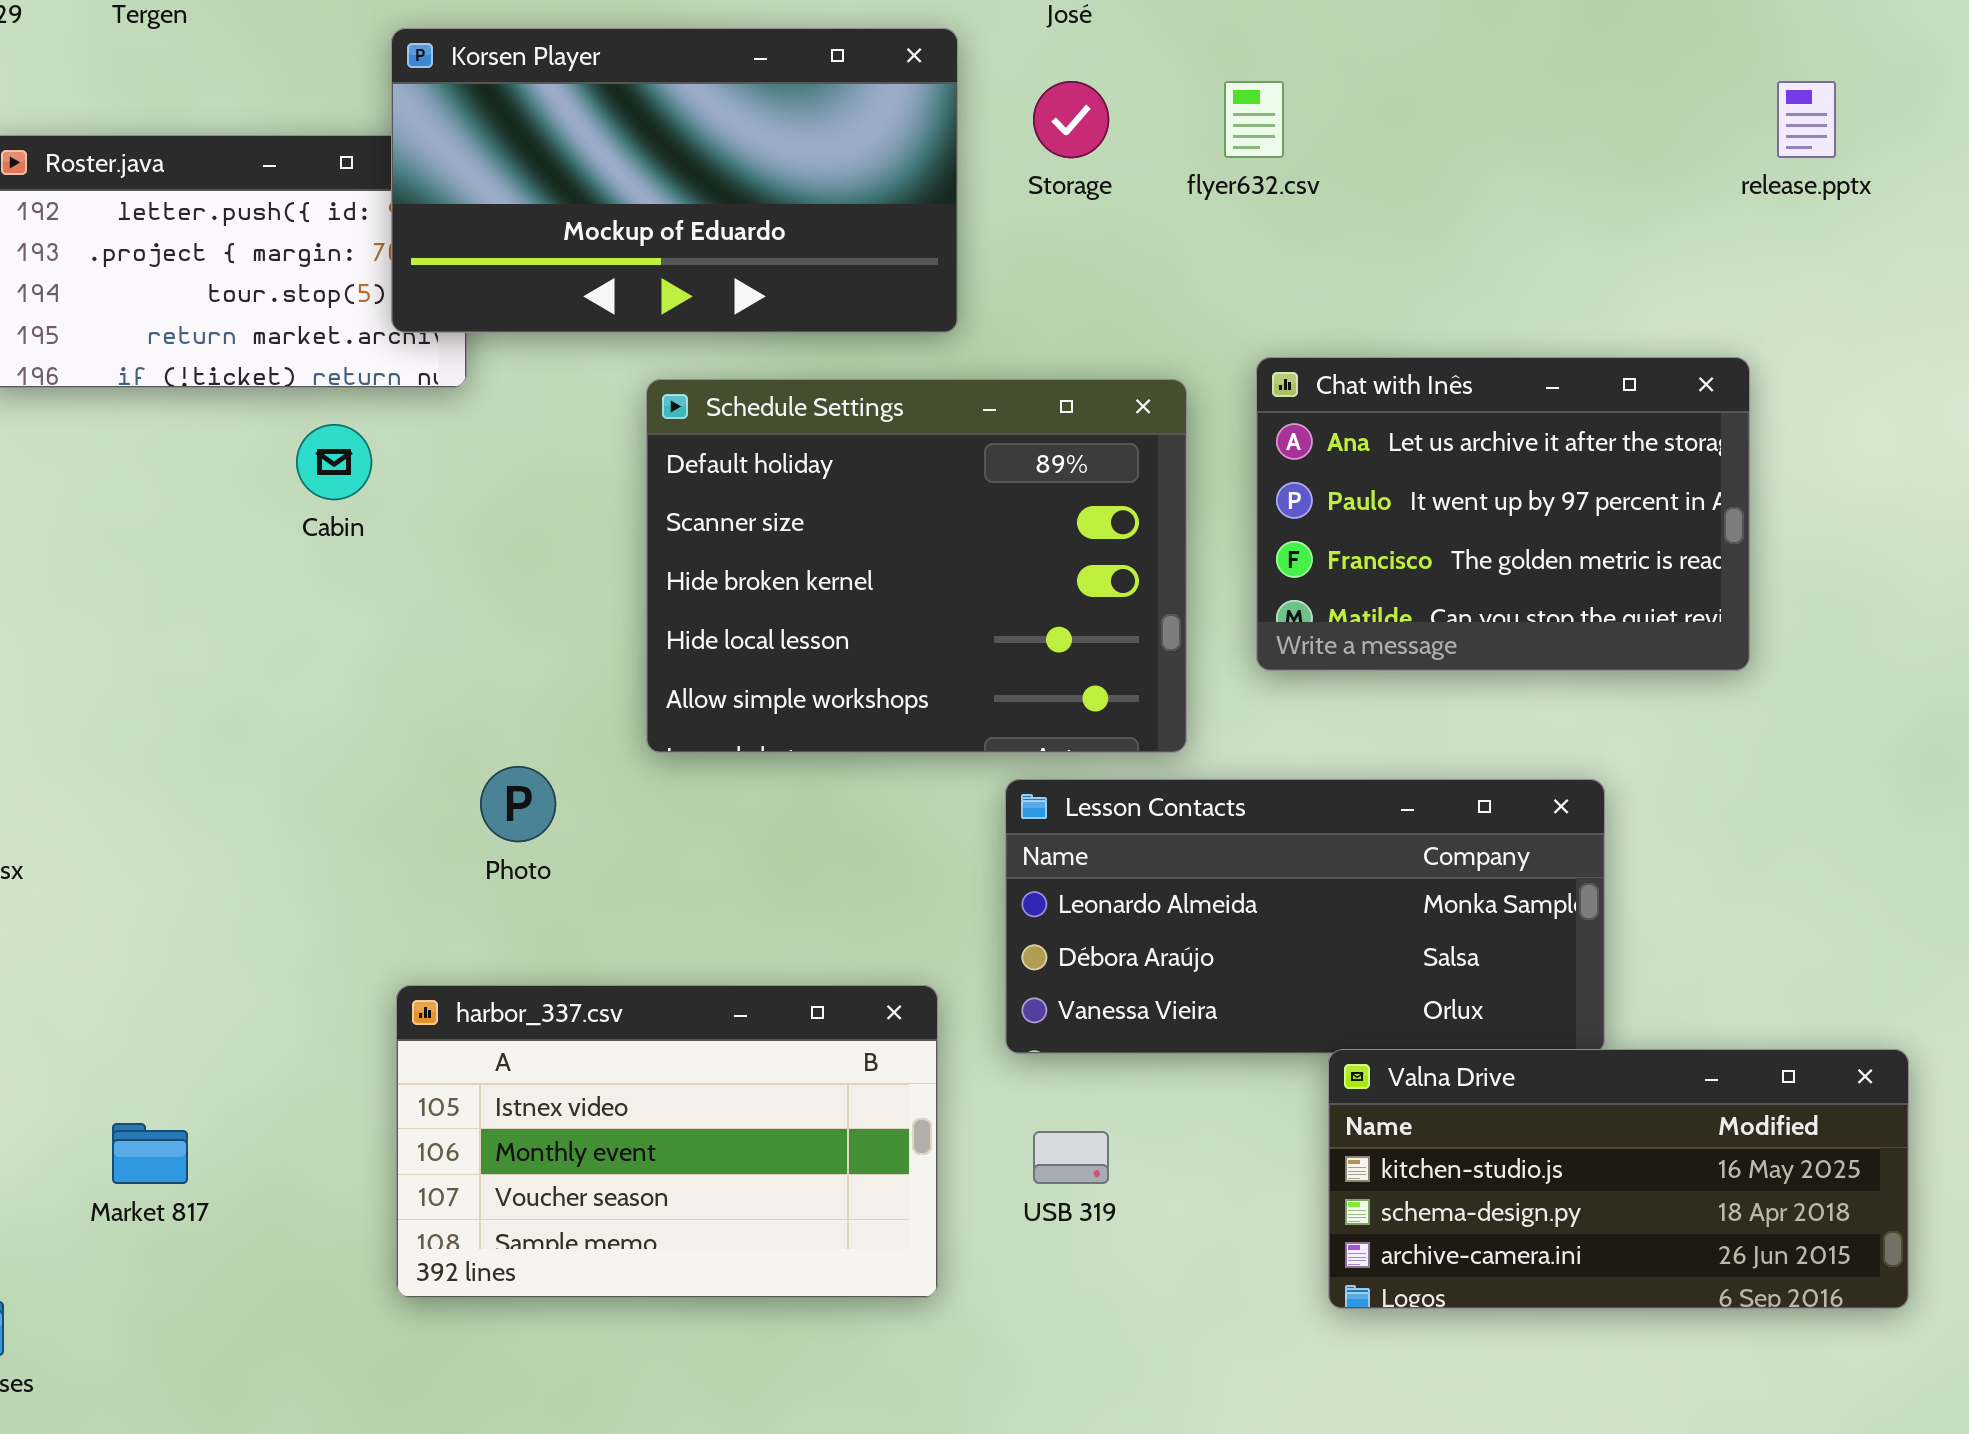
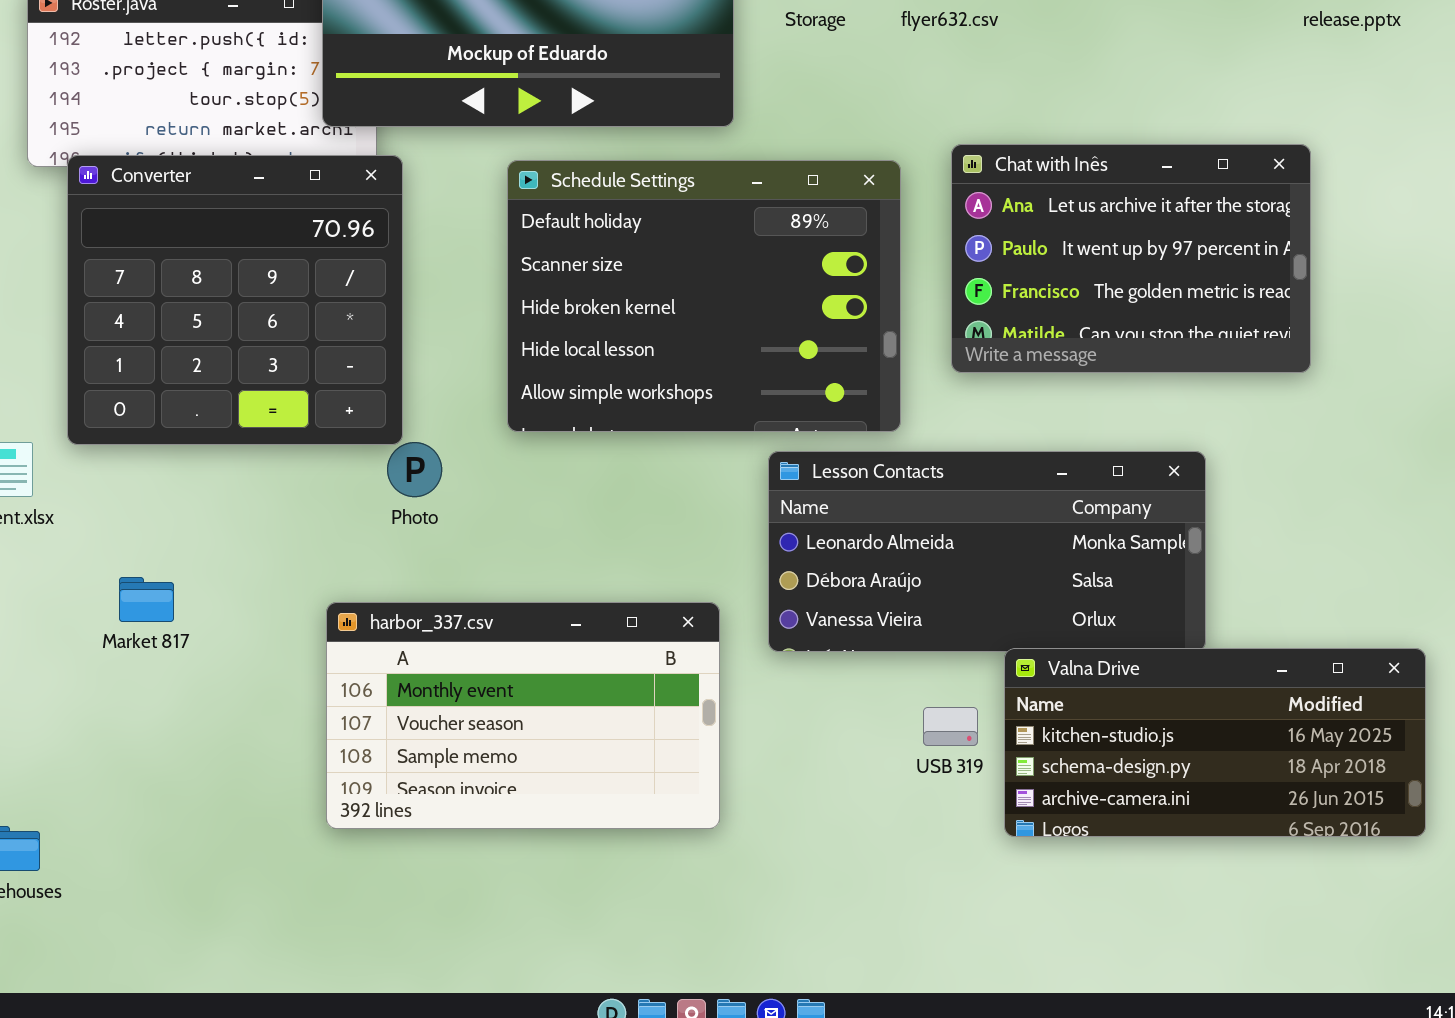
Converter: none -> [67,155,403,445], opened
harbor_337.csv: [396,985,938,1298] -> [326,602,720,829], scrolled down 1 row
Market 817: [112,1123,188,1184] -> [119,577,174,622], moved
USB 319: [1033,1131,1109,1184] -> [923,707,978,746], moved

